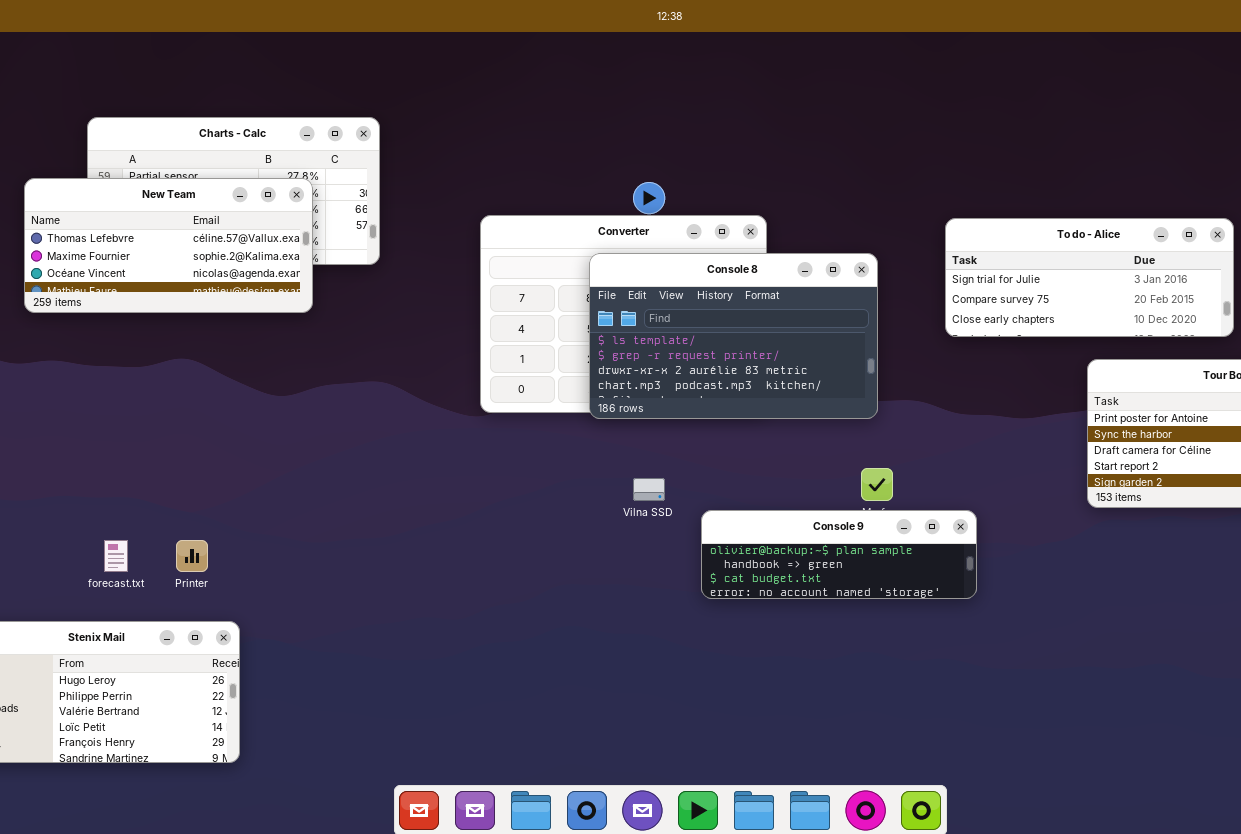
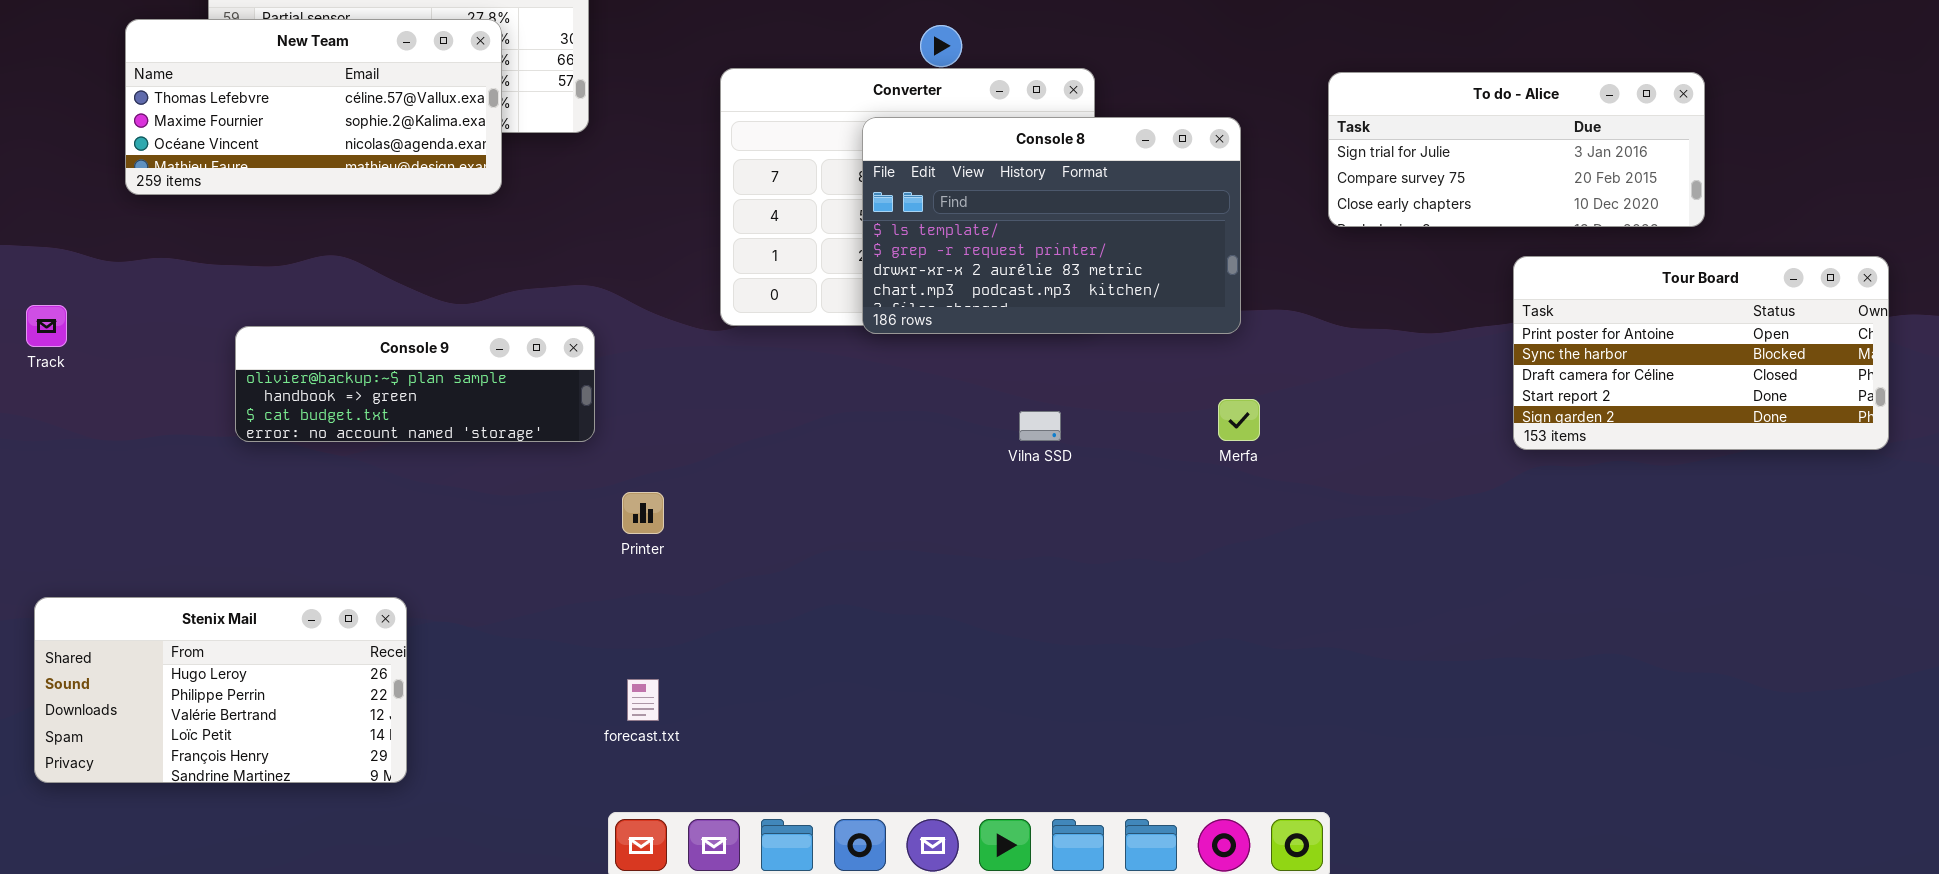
Vilna SSD: [633,478,665,501] -> [1019,411,1061,441], moved
Console 9: [701,510,977,599] -> [235,326,595,442], moved
forecast.txt: [104,540,128,572] -> [627,679,659,721], moved
Printer: [176,540,208,572] -> [622,492,664,534], moved

